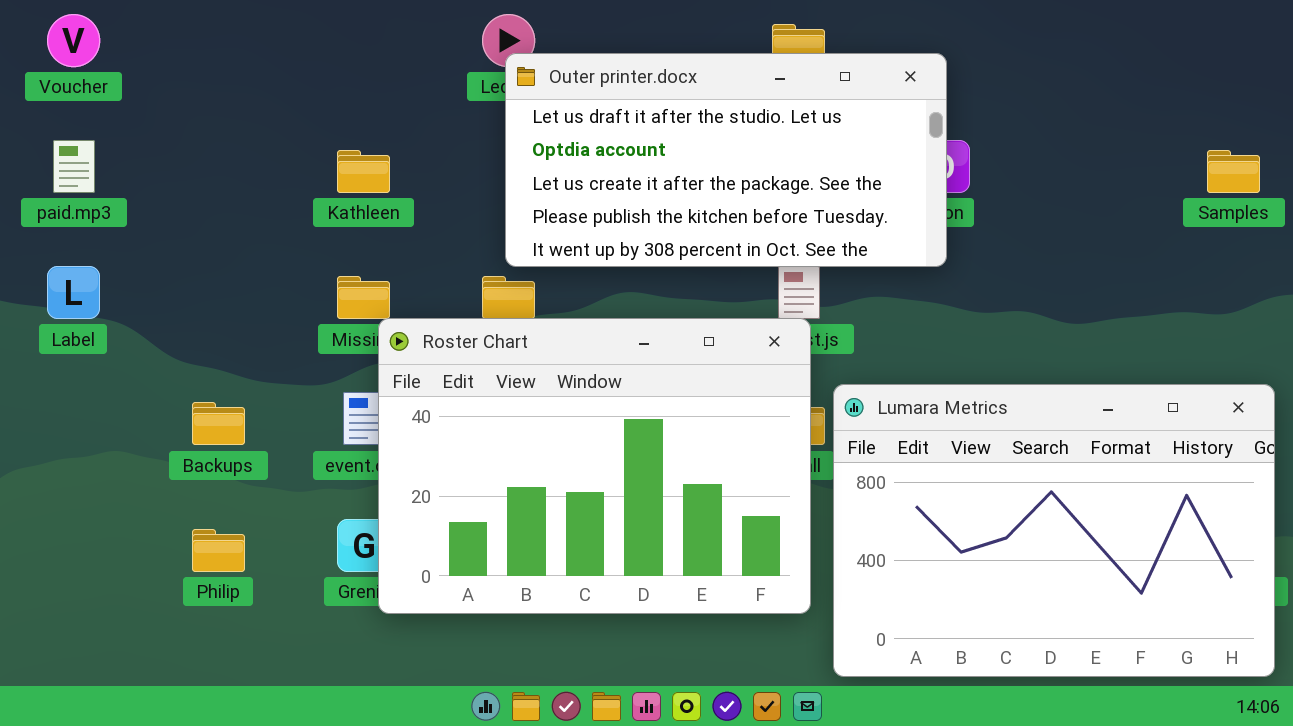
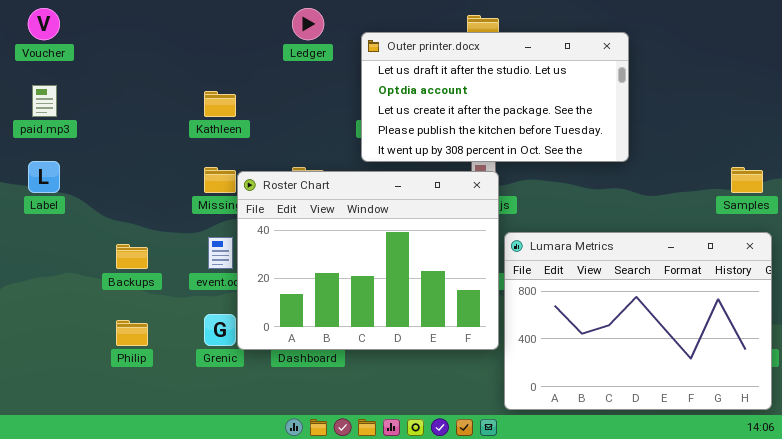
Outer printer.docx: [505,53,947,267] -> [361,32,629,162], moved
Samples: [1207,150,1260,193] -> [731,167,763,193], moved
Roster Chart: [378,318,811,614] -> [237,171,499,350], moved

